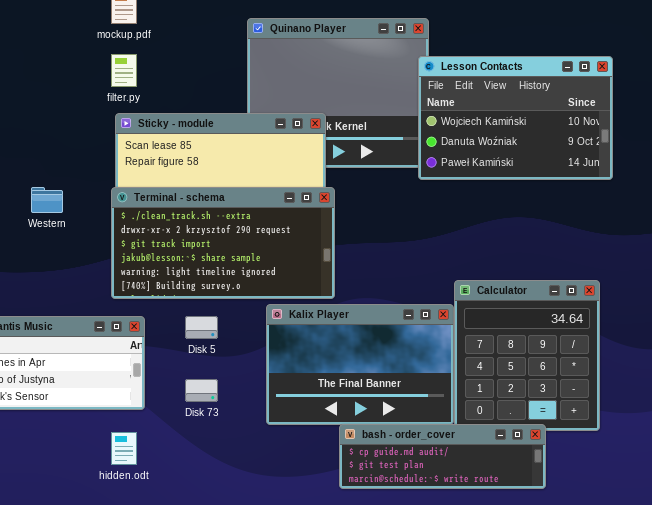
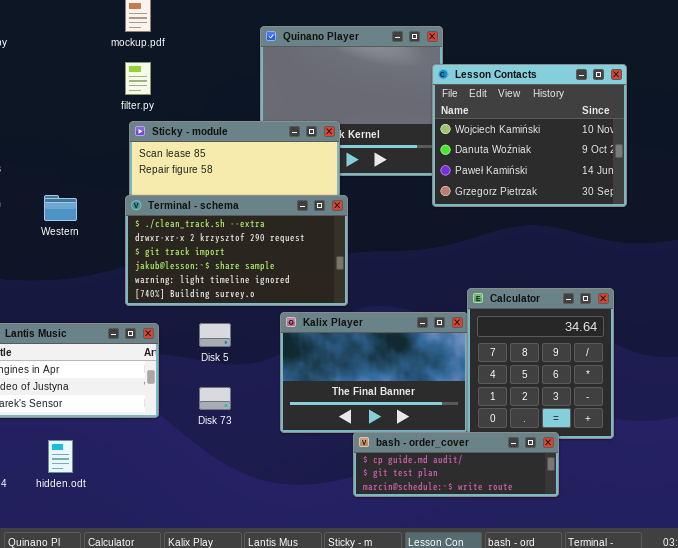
Lesson Contacts: [418,56,613,180] -> [432,64,627,207], resized
hidden.odt: [111,432,137,465] -> [48,440,73,473], moved

